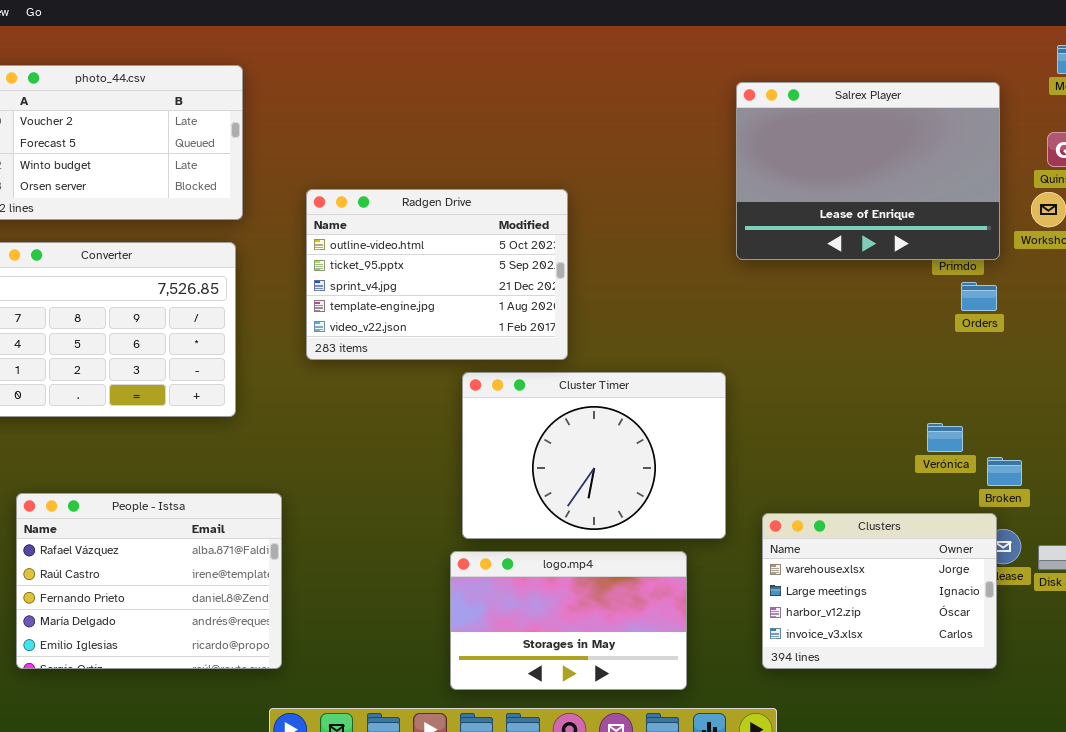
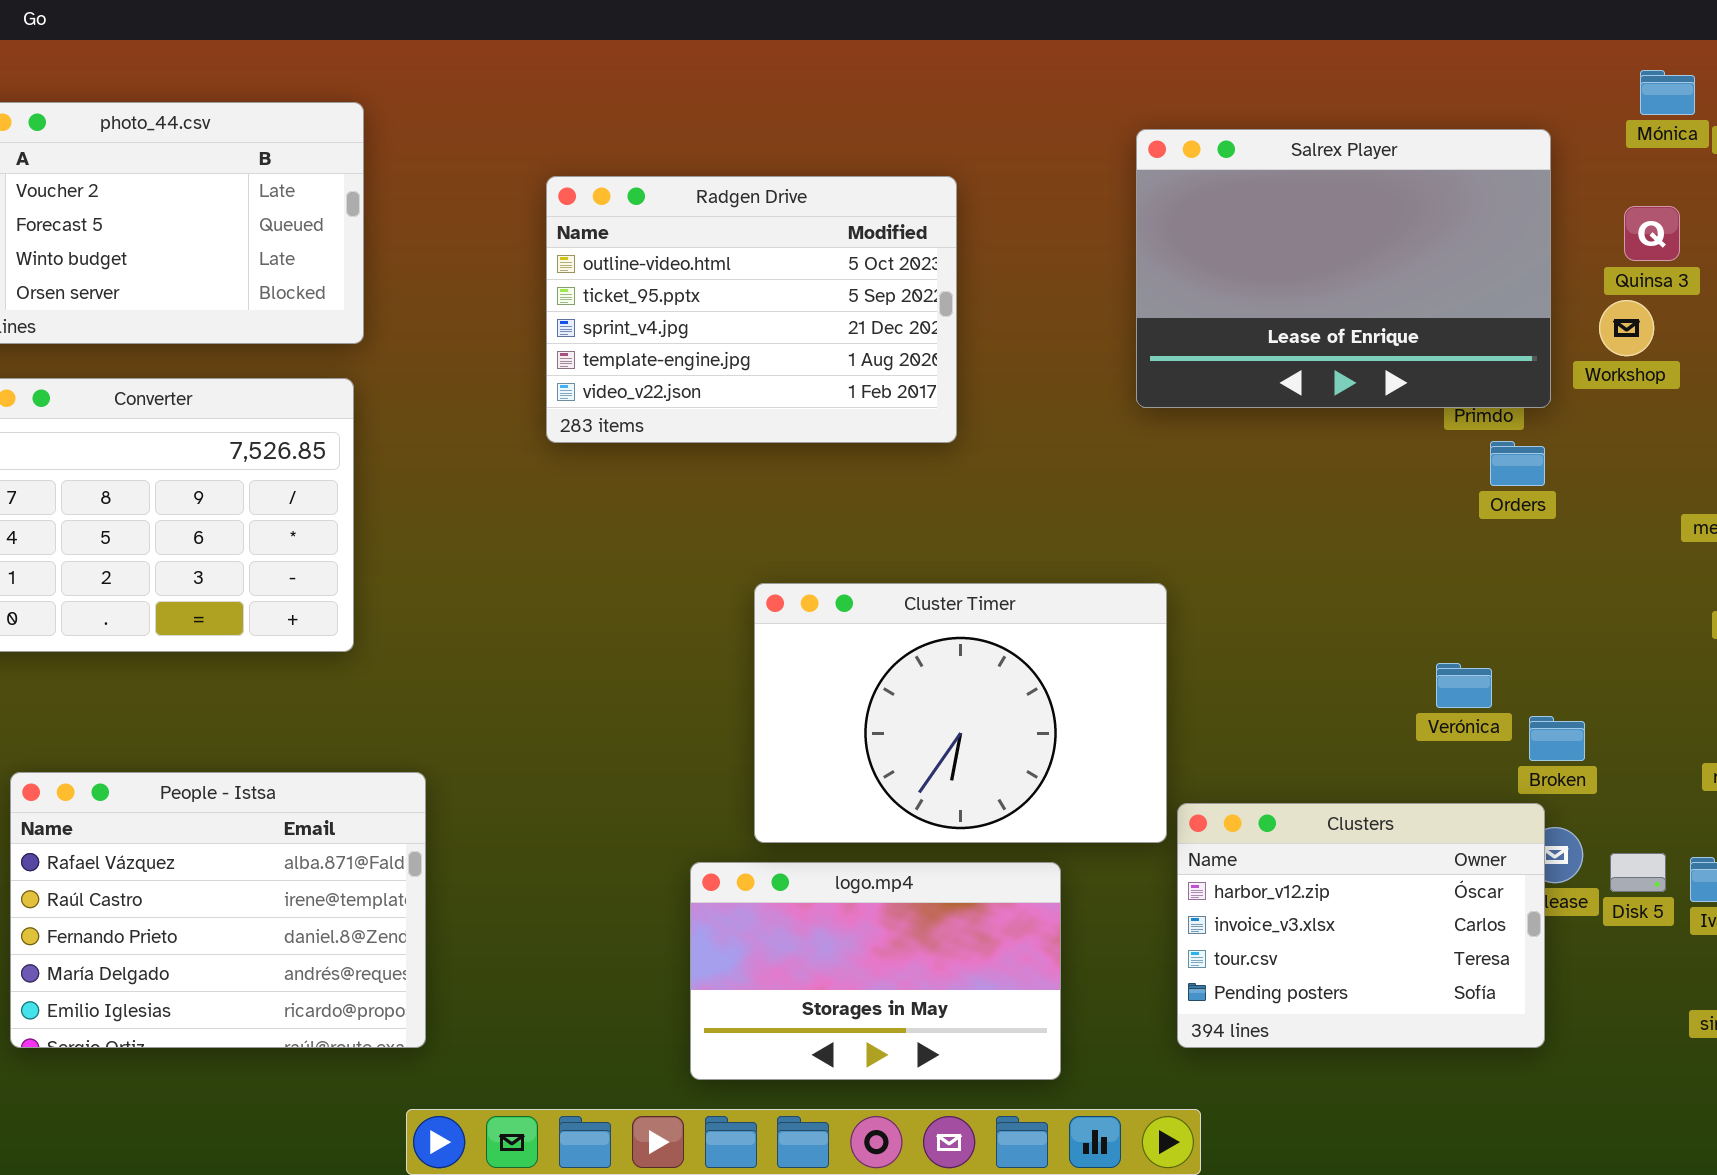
Radgen Drive: [306,189,568,360] -> [546,176,957,443], moved
Cluster Timer: [462,372,726,539] -> [754,583,1167,843], moved
Clusters: [762,513,997,669] -> [1177,803,1545,1048], scrolled down 2 rows

